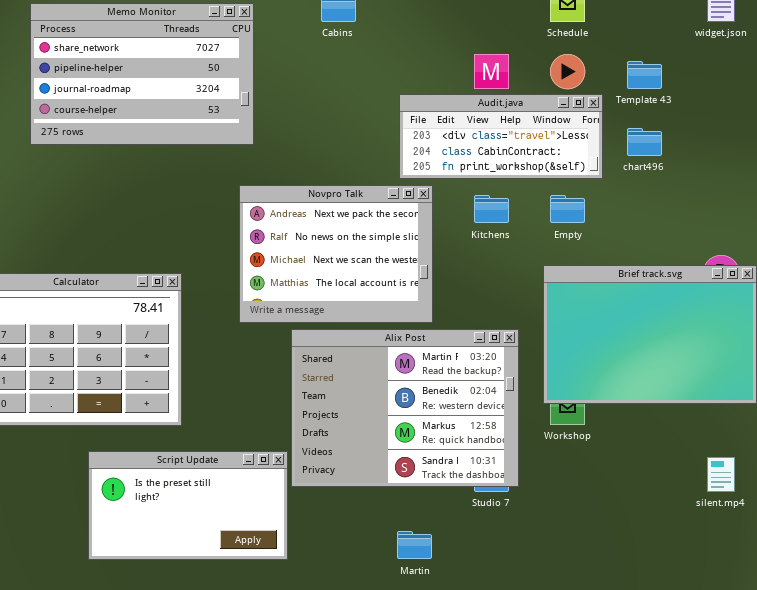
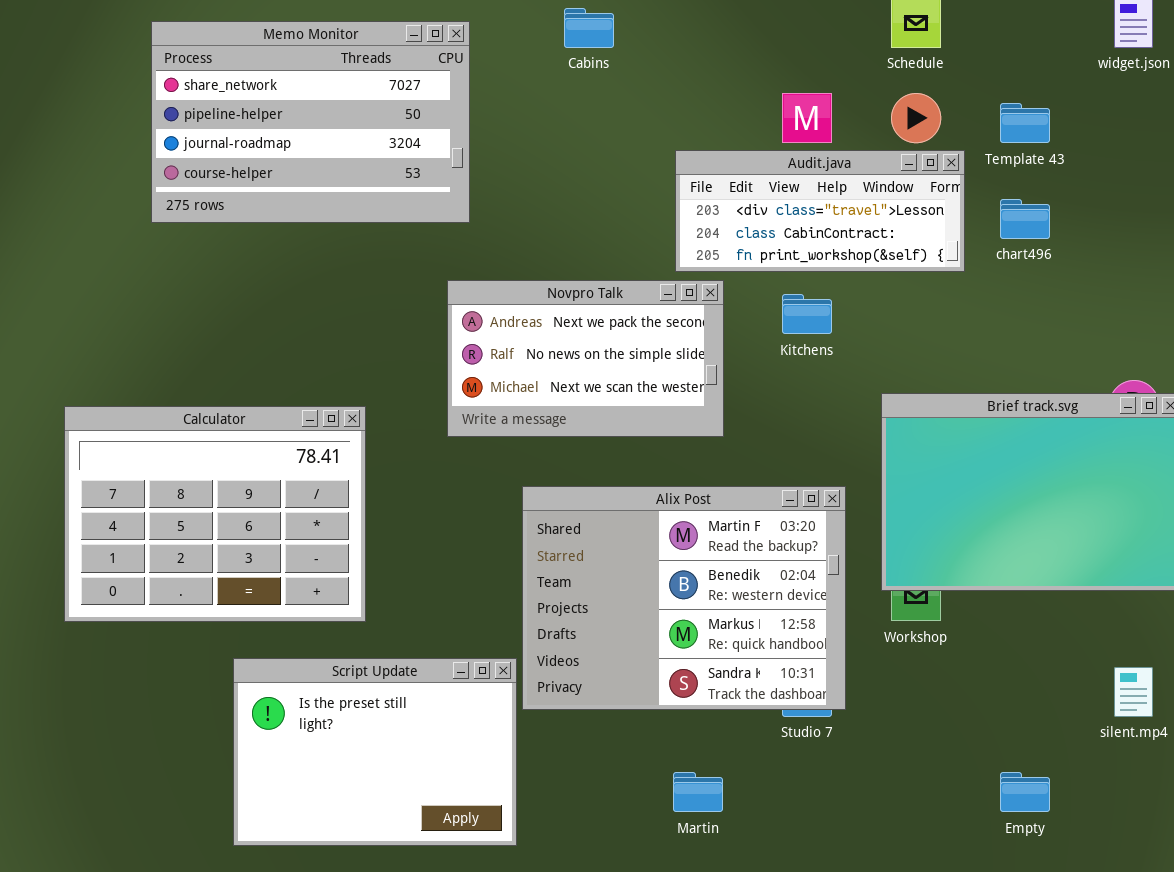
Novpro Talk: [239,185,433,323] -> [447,280,724,437], resized
Empty: [550,195,585,223] -> [1000,772,1050,812], moved
Script Update: [88,451,288,560] -> [233,658,517,846], resized

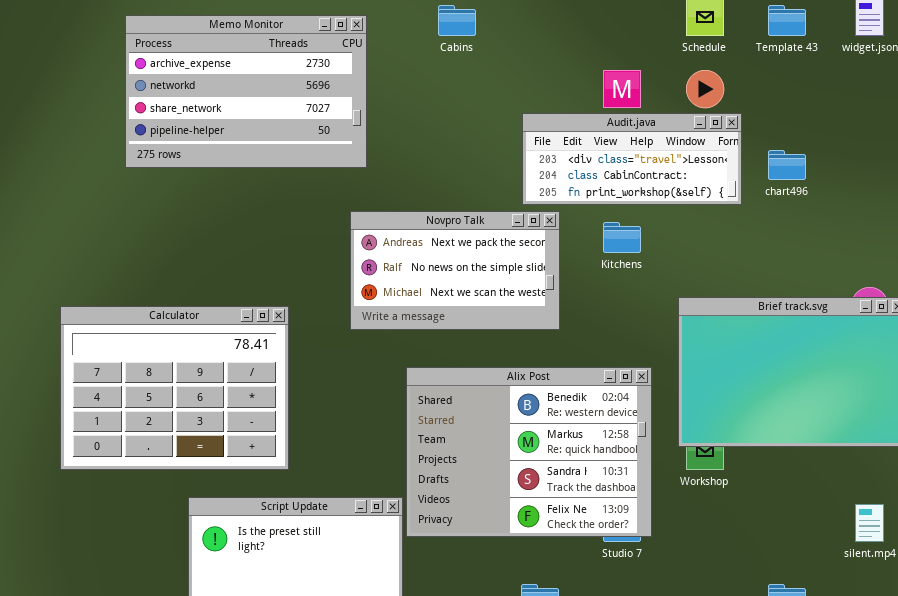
Memo Monitor: [151,21,470,223] -> [125,15,367,168], scrolled up 2 rows
Template 43: [1000,103,1050,143] -> [768,5,806,36], moved
Alix Post: [522,486,846,710] -> [406,367,652,537], scrolled down 1 row

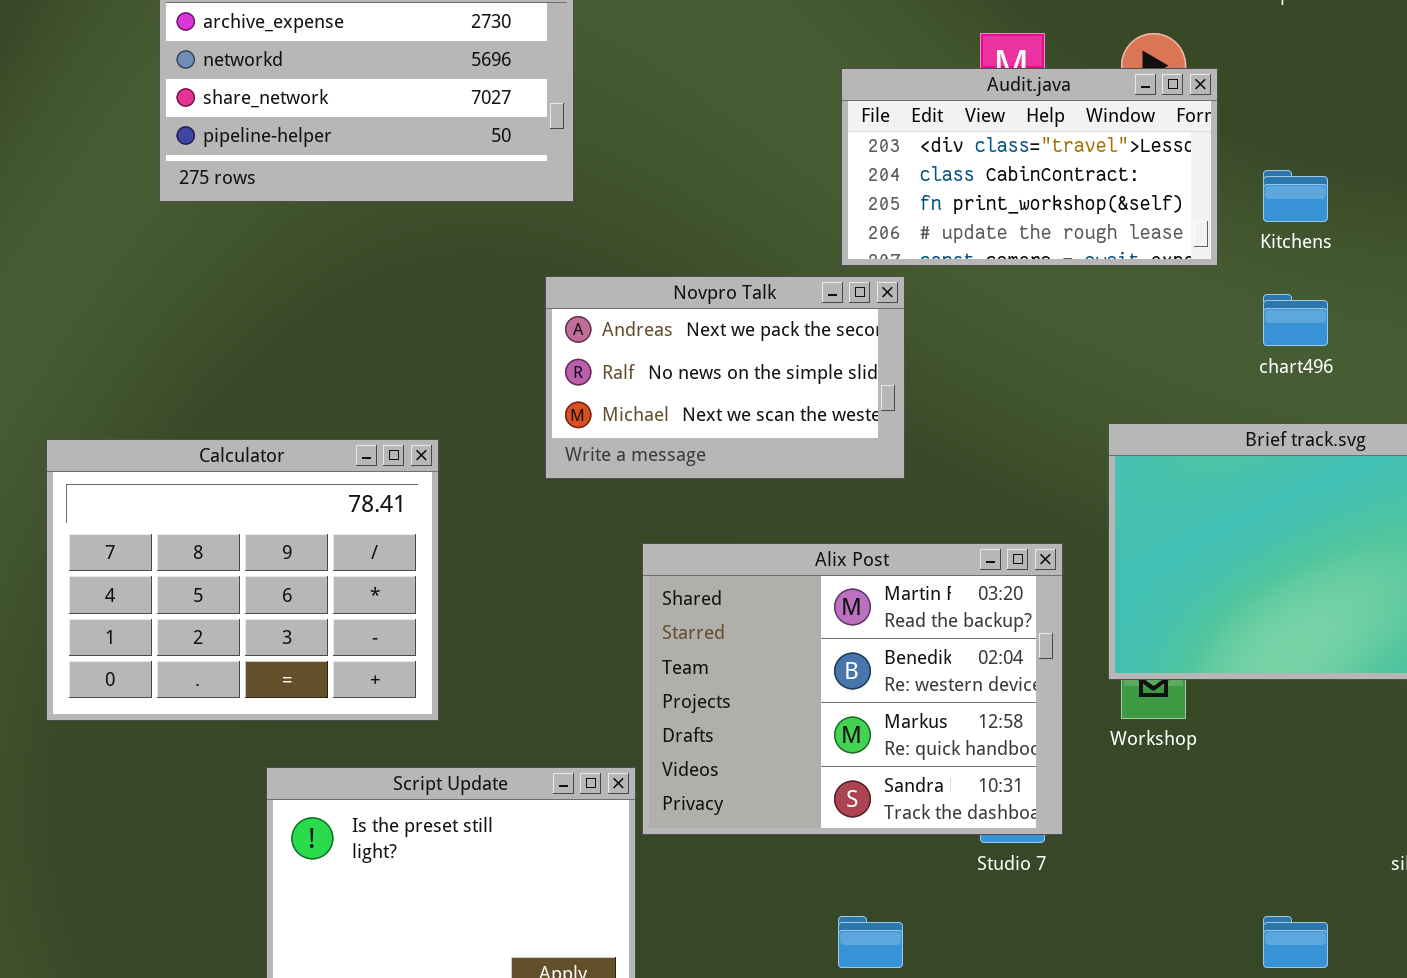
Audit.java: [522,113,742,205] -> [841,68,1218,266], resized
chart496: [768,150,806,180] -> [1263,294,1328,346], moved
Kitchens: [603,222,641,253] -> [1263,170,1328,222], moved
Alix Post: [406,367,652,537] -> [642,543,1063,835], scrolled up 1 row

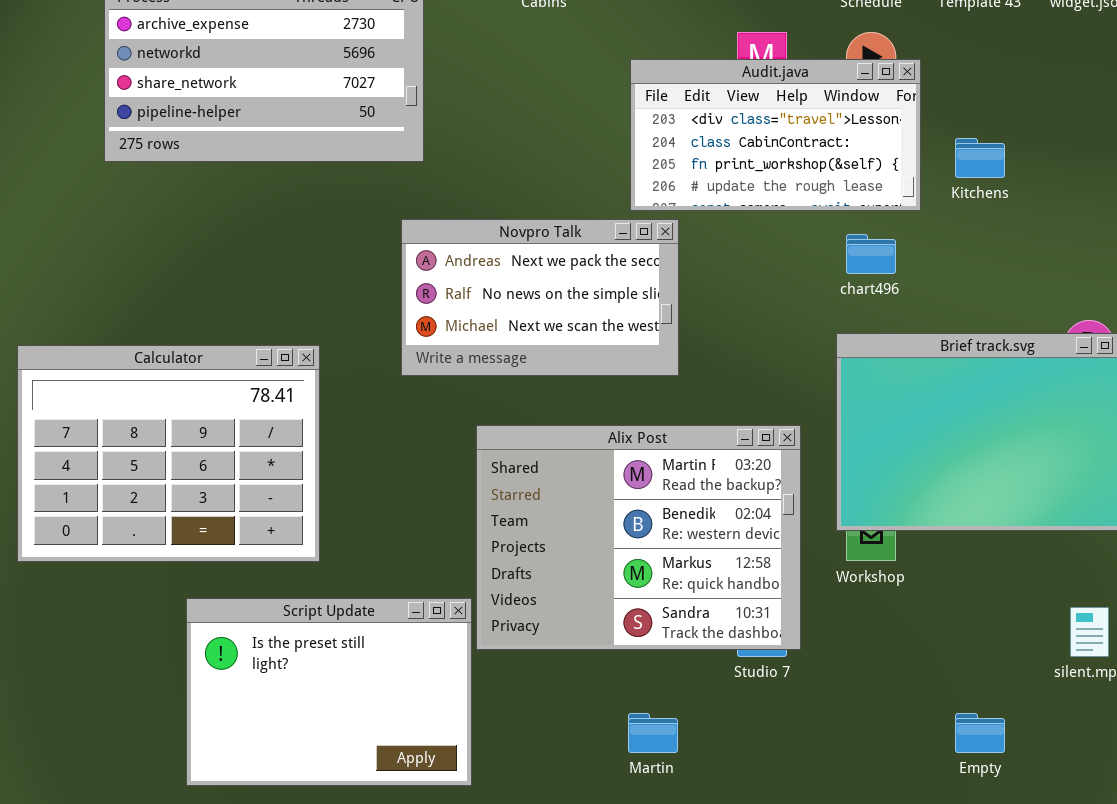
chart496: [1263,294,1328,346] -> [846,234,896,274], moved

